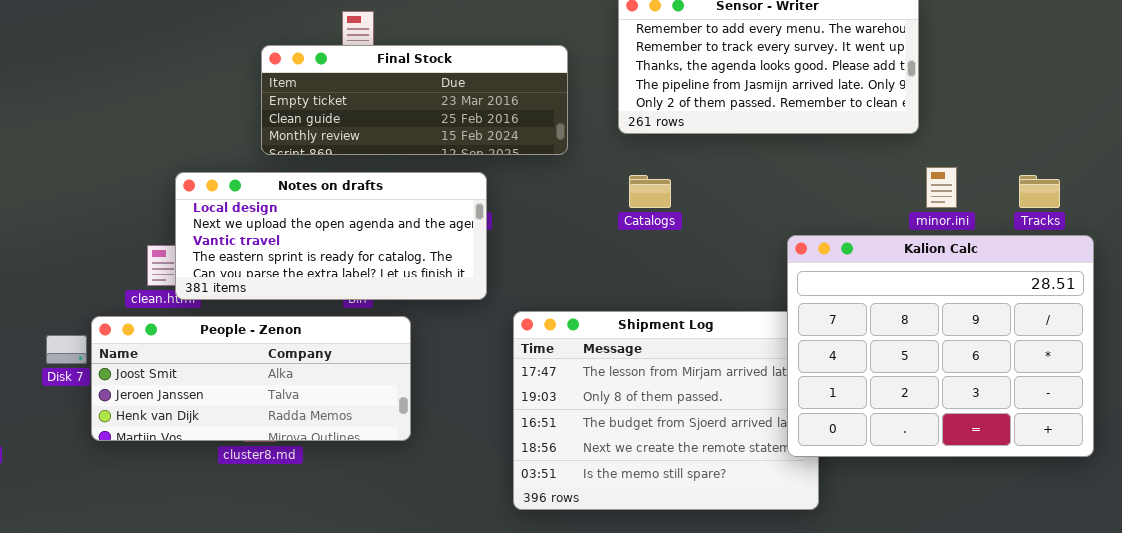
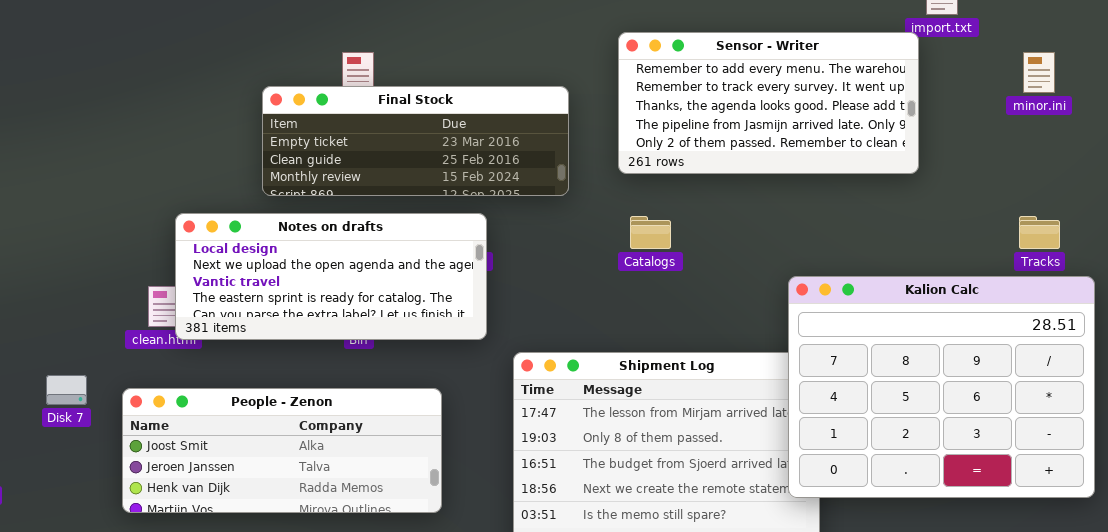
minor.ini: [926,167,957,208] -> [1023,52,1055,93], moved
People - Zenon: [91,316,411,441] -> [122,388,442,513], moved

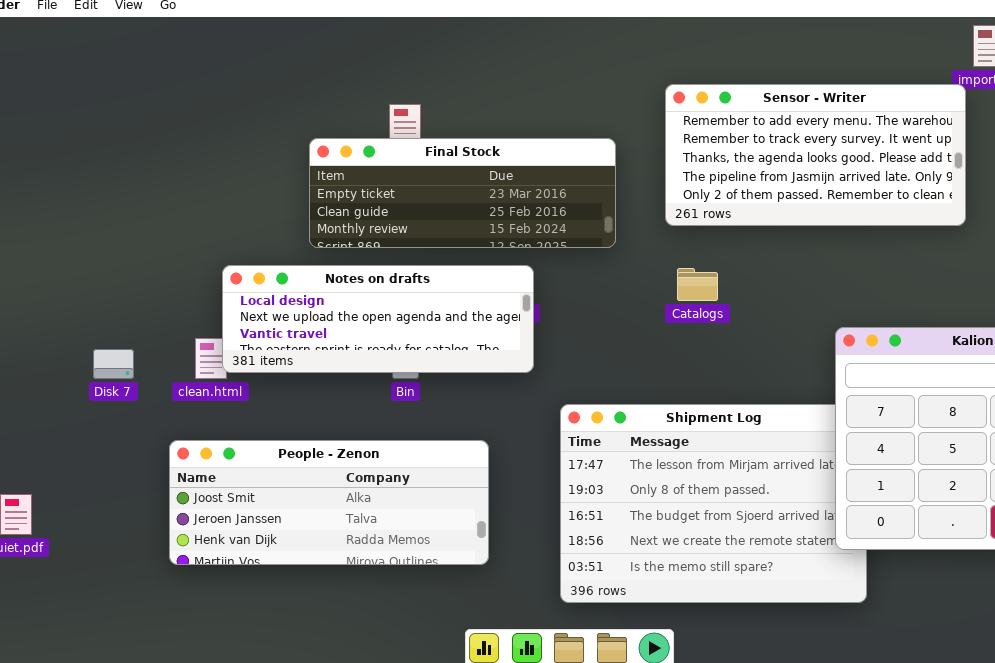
Notes on drafts: [175,213,487,340] -> [222,265,534,373], resized
Disk 7: [46,375,87,405] -> [93,349,134,379], moved

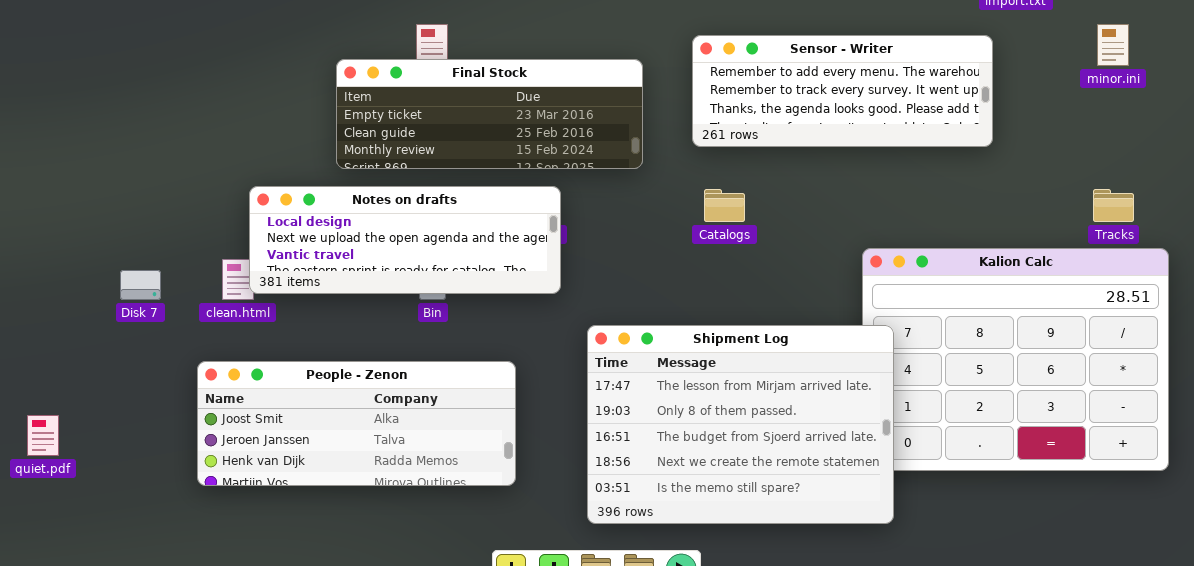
Sensor - Writer: [665,84,966,226] -> [692,35,993,147], resized
Shipment Log: [560,404,867,603] -> [587,325,894,524], raised

